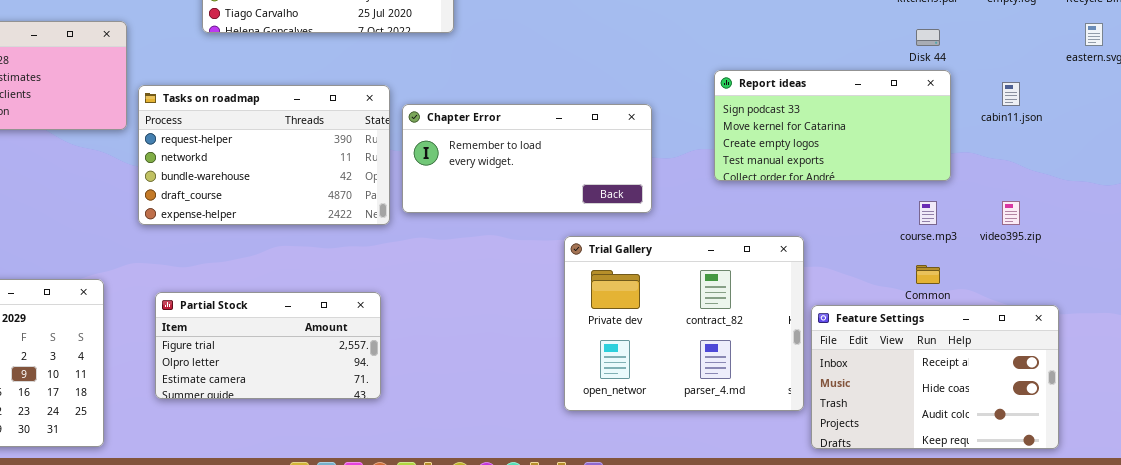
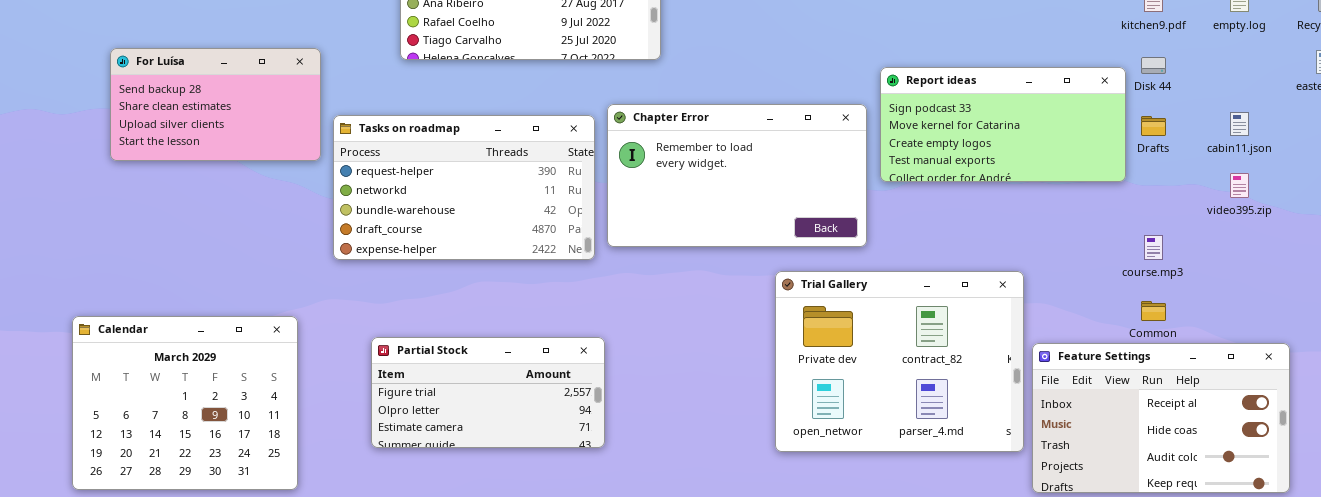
Report ideas: [714,70,951,181] -> [880,67,1126,182], moved
Chapter Error: [402,104,652,213] -> [607,104,867,247], resized
video395.zip: [1002,201,1020,225] -> [1230,173,1249,198], moved
Partial Stock: [155,292,381,399] -> [371,337,605,448], moved

